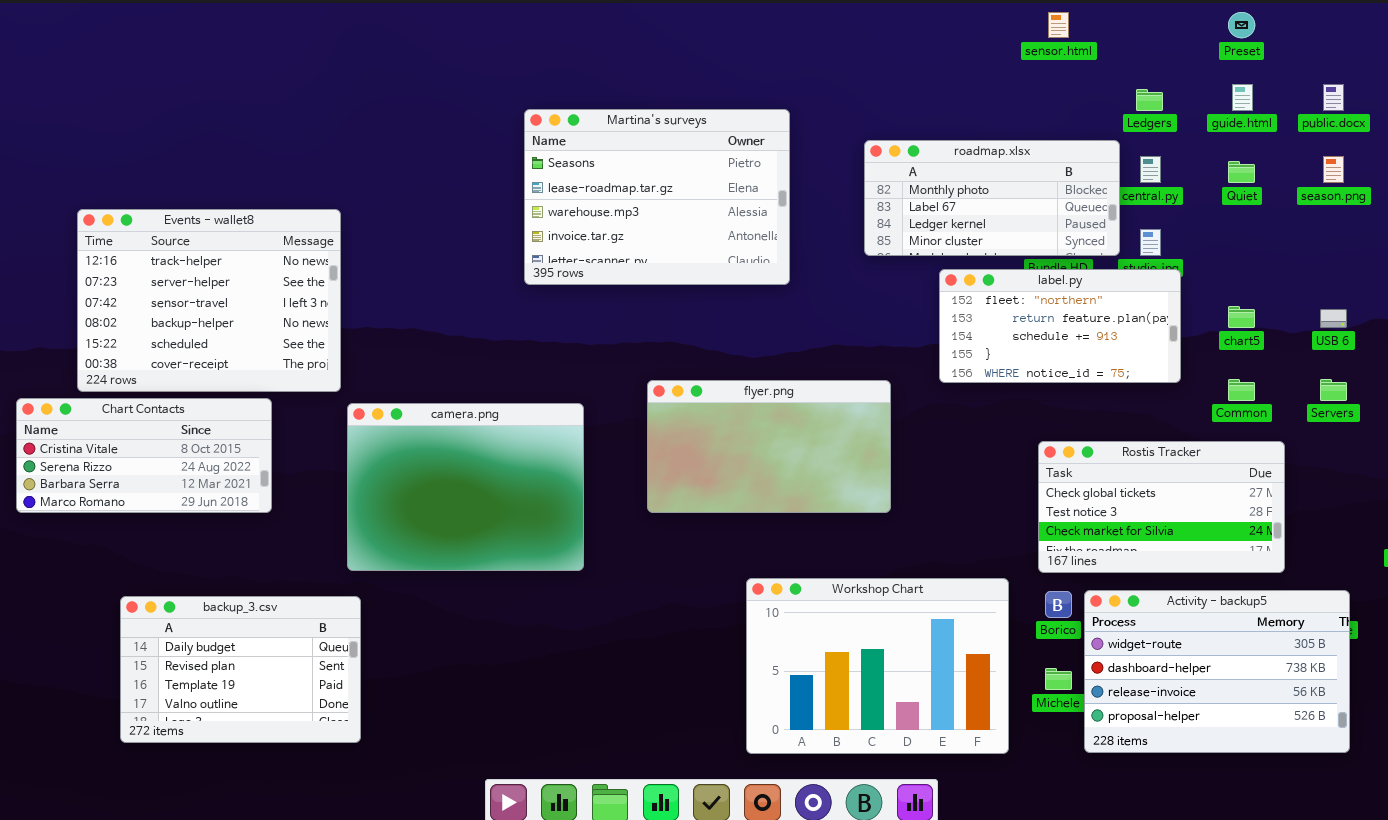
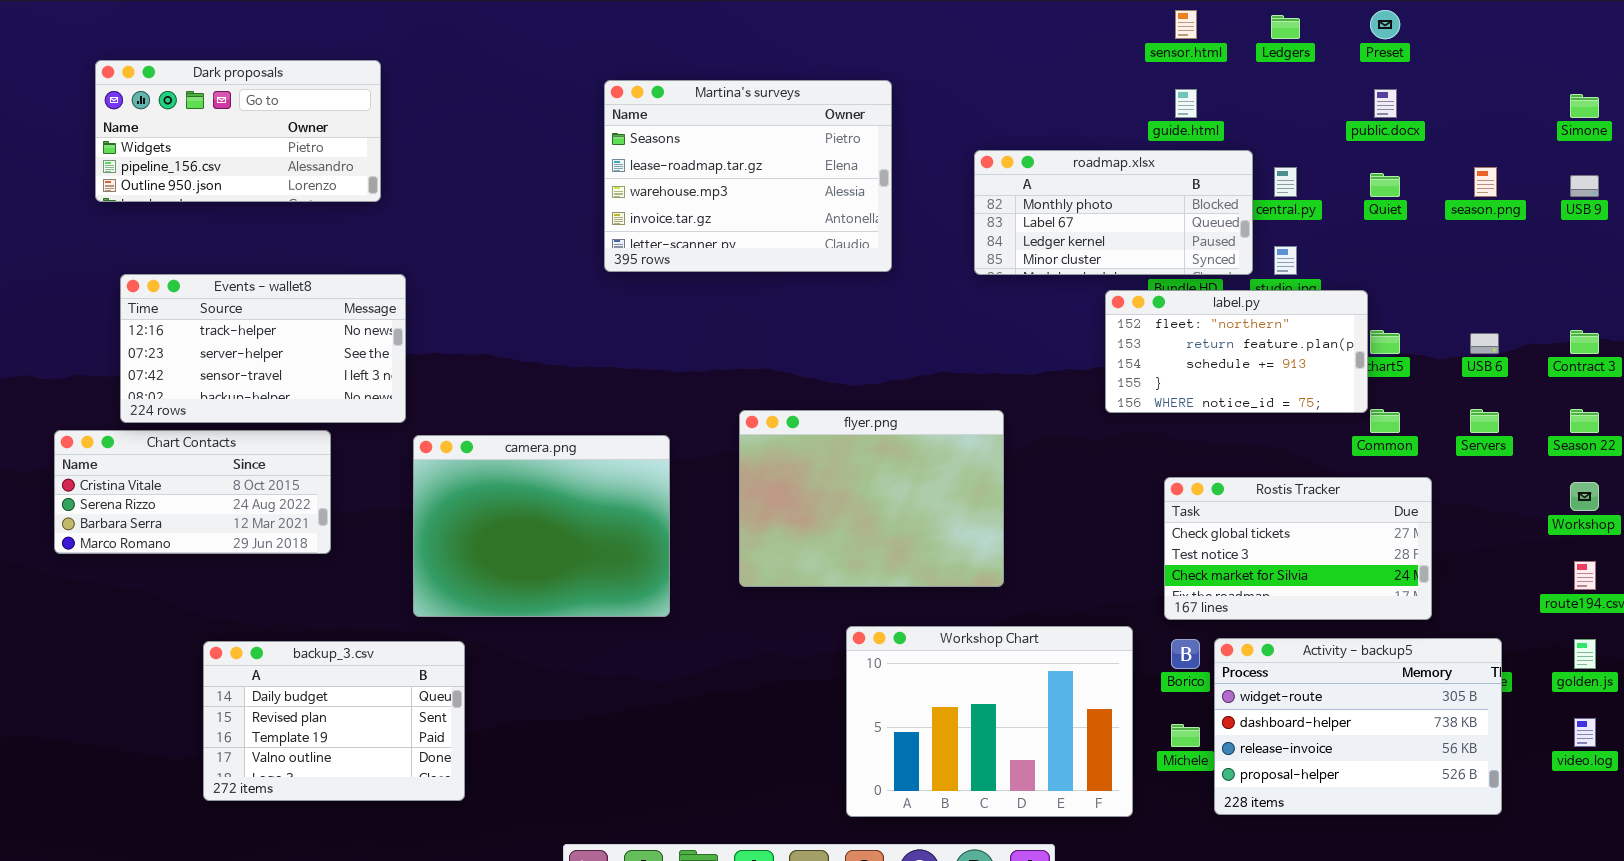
Dark proposals: none -> [95,60,381,202], opened
guide.html: [1232,84,1253,111] -> [1175,89,1197,118], moved
public.docx: [1323,84,1344,111] -> [1374,89,1397,118], moved
Ledgers: [1136,89,1163,111] -> [1271,15,1300,39], moved
Martina's surveys: [524,109,790,285] -> [604,80,892,272], moved
Events - wallet8: [77,209,341,392] -> [120,274,406,423], resized
label.py: [939,269,1181,383] -> [1105,290,1368,413], moved
flyer.png: [647,380,891,513] -> [739,410,1004,587], resized
backup_3.csv: [120,596,361,743] -> [203,641,465,801], moved

